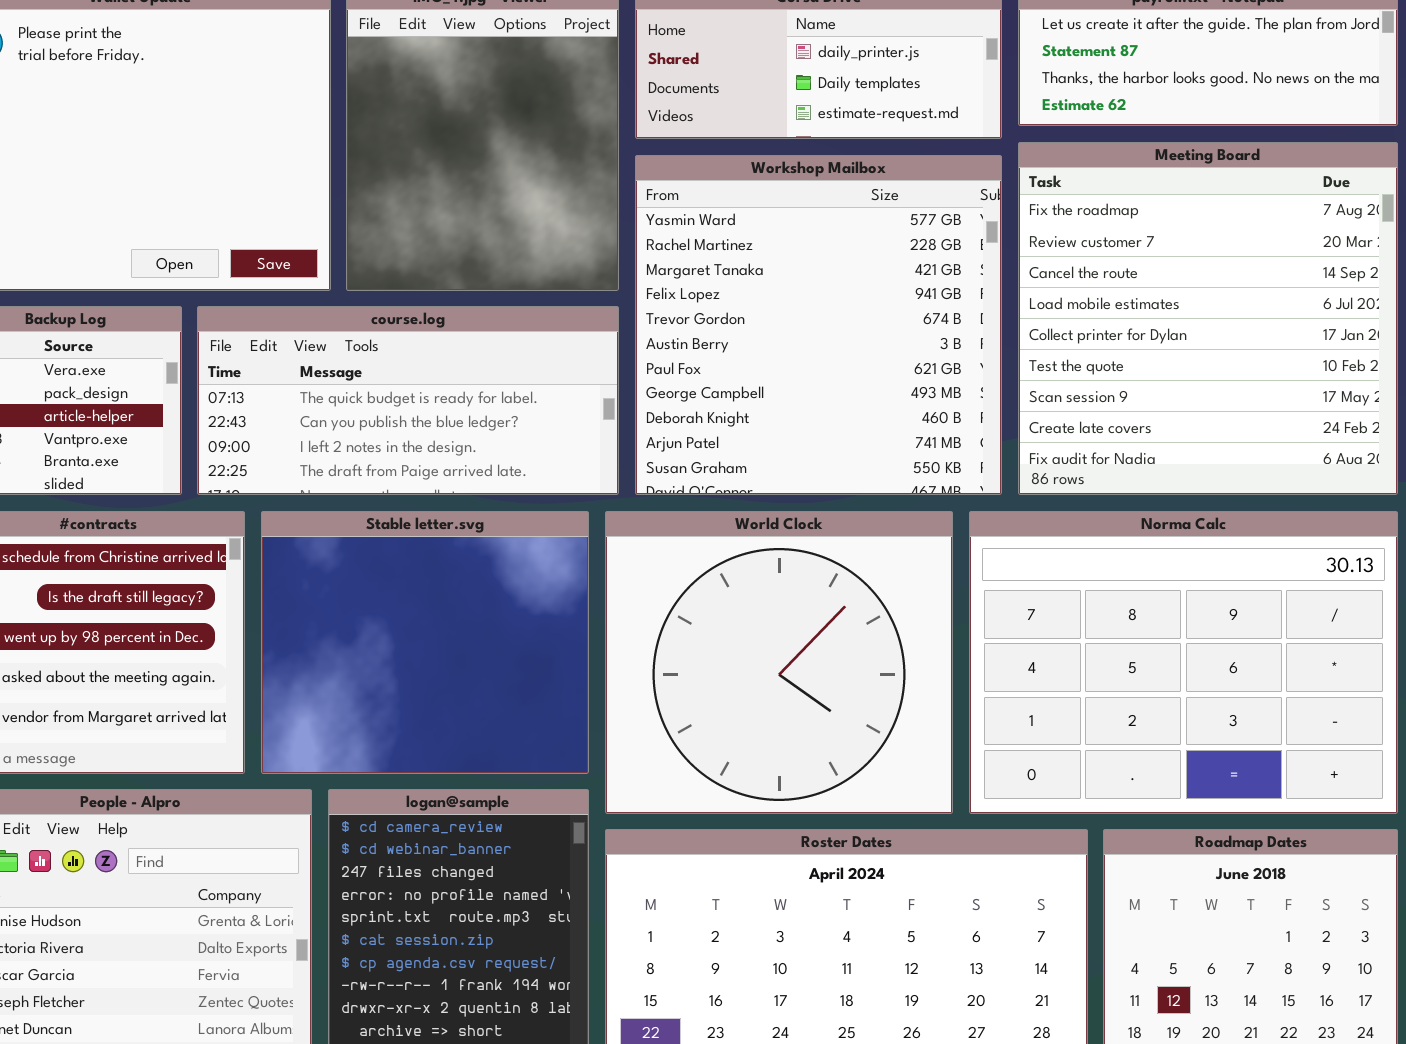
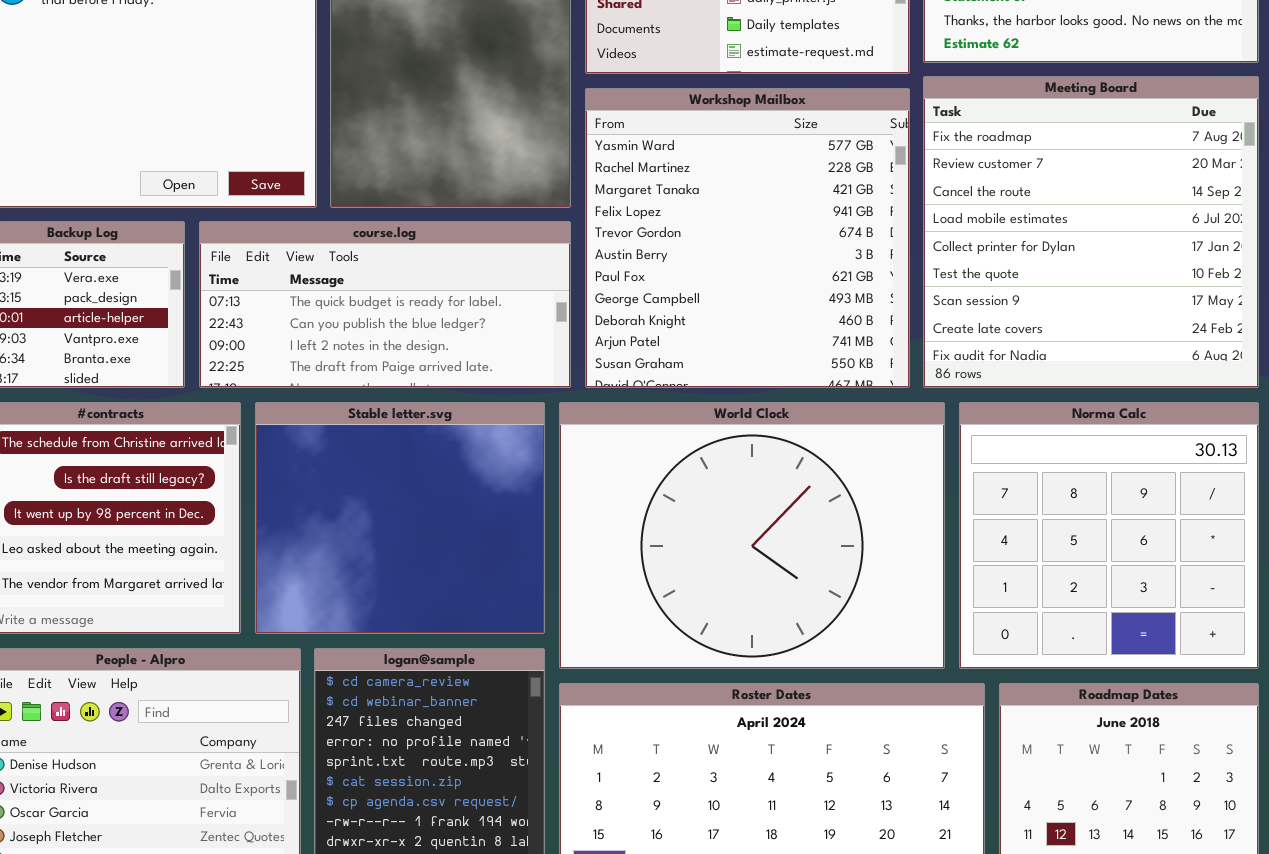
World Clock: [605,511,953,814] -> [559,402,945,669], resized
Norma Calc: [969,511,1398,814] -> [959,402,1259,669], resized

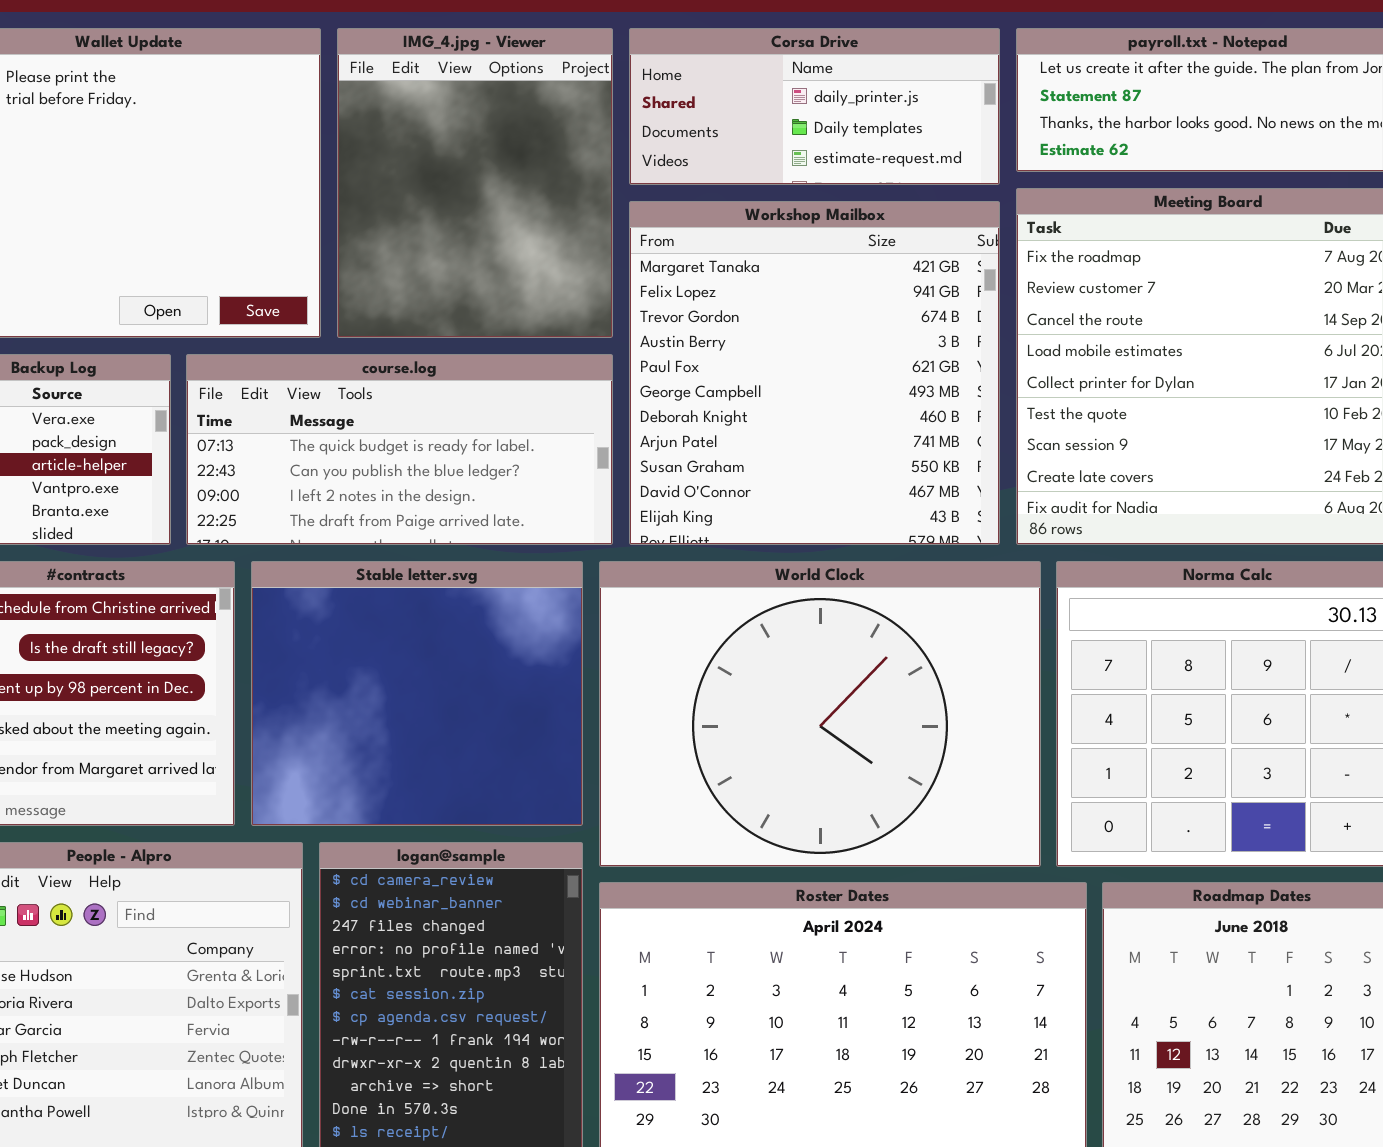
Workshop Mailbox: [585,88,910,388] -> [629,201,1000,545], scrolled down 2 rows

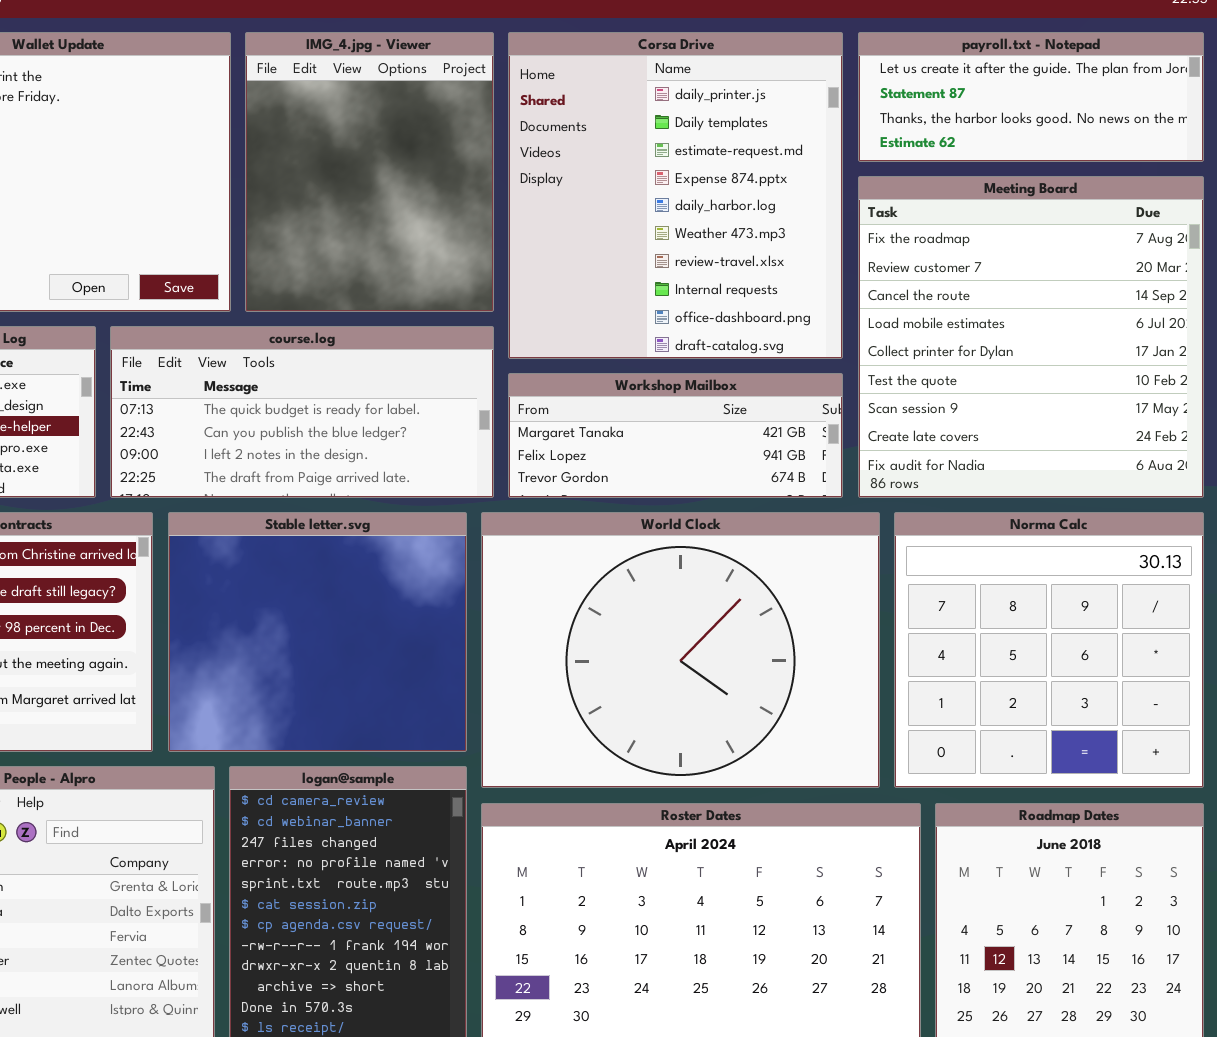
Corsa Drive: [629,28,1000,185] -> [508,32,843,359], resized
Workshop Mailbox: [629,201,1000,545] -> [508,373,843,498], resized

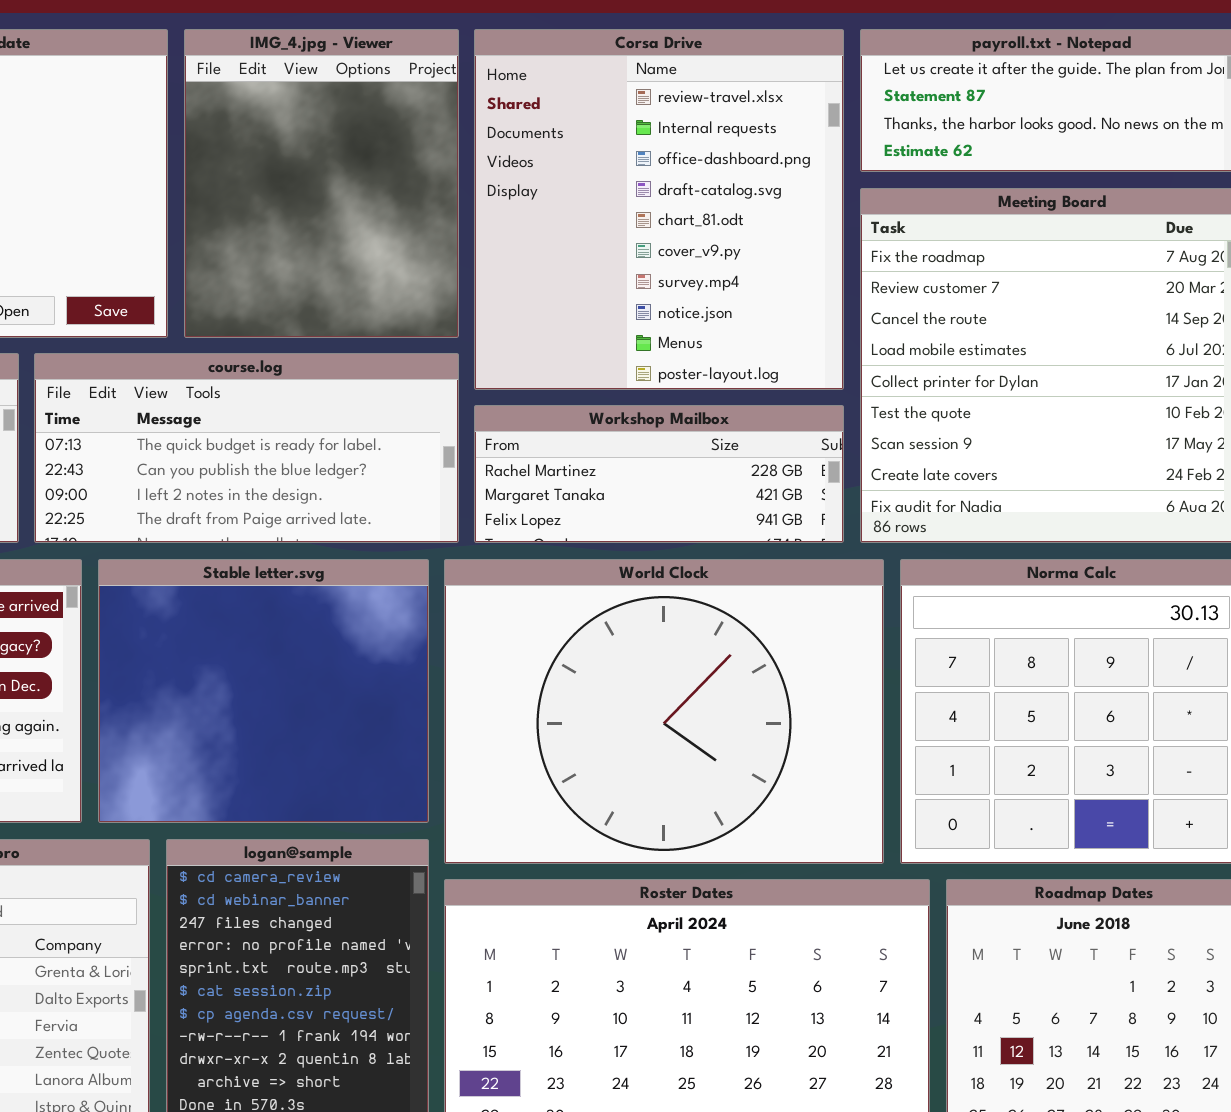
Corsa Drive: [508,32,843,359] -> [474,29,844,390], scrolled down 6 rows
Workshop Mailbox: [508,373,843,498] -> [474,405,844,543], scrolled up 1 row

